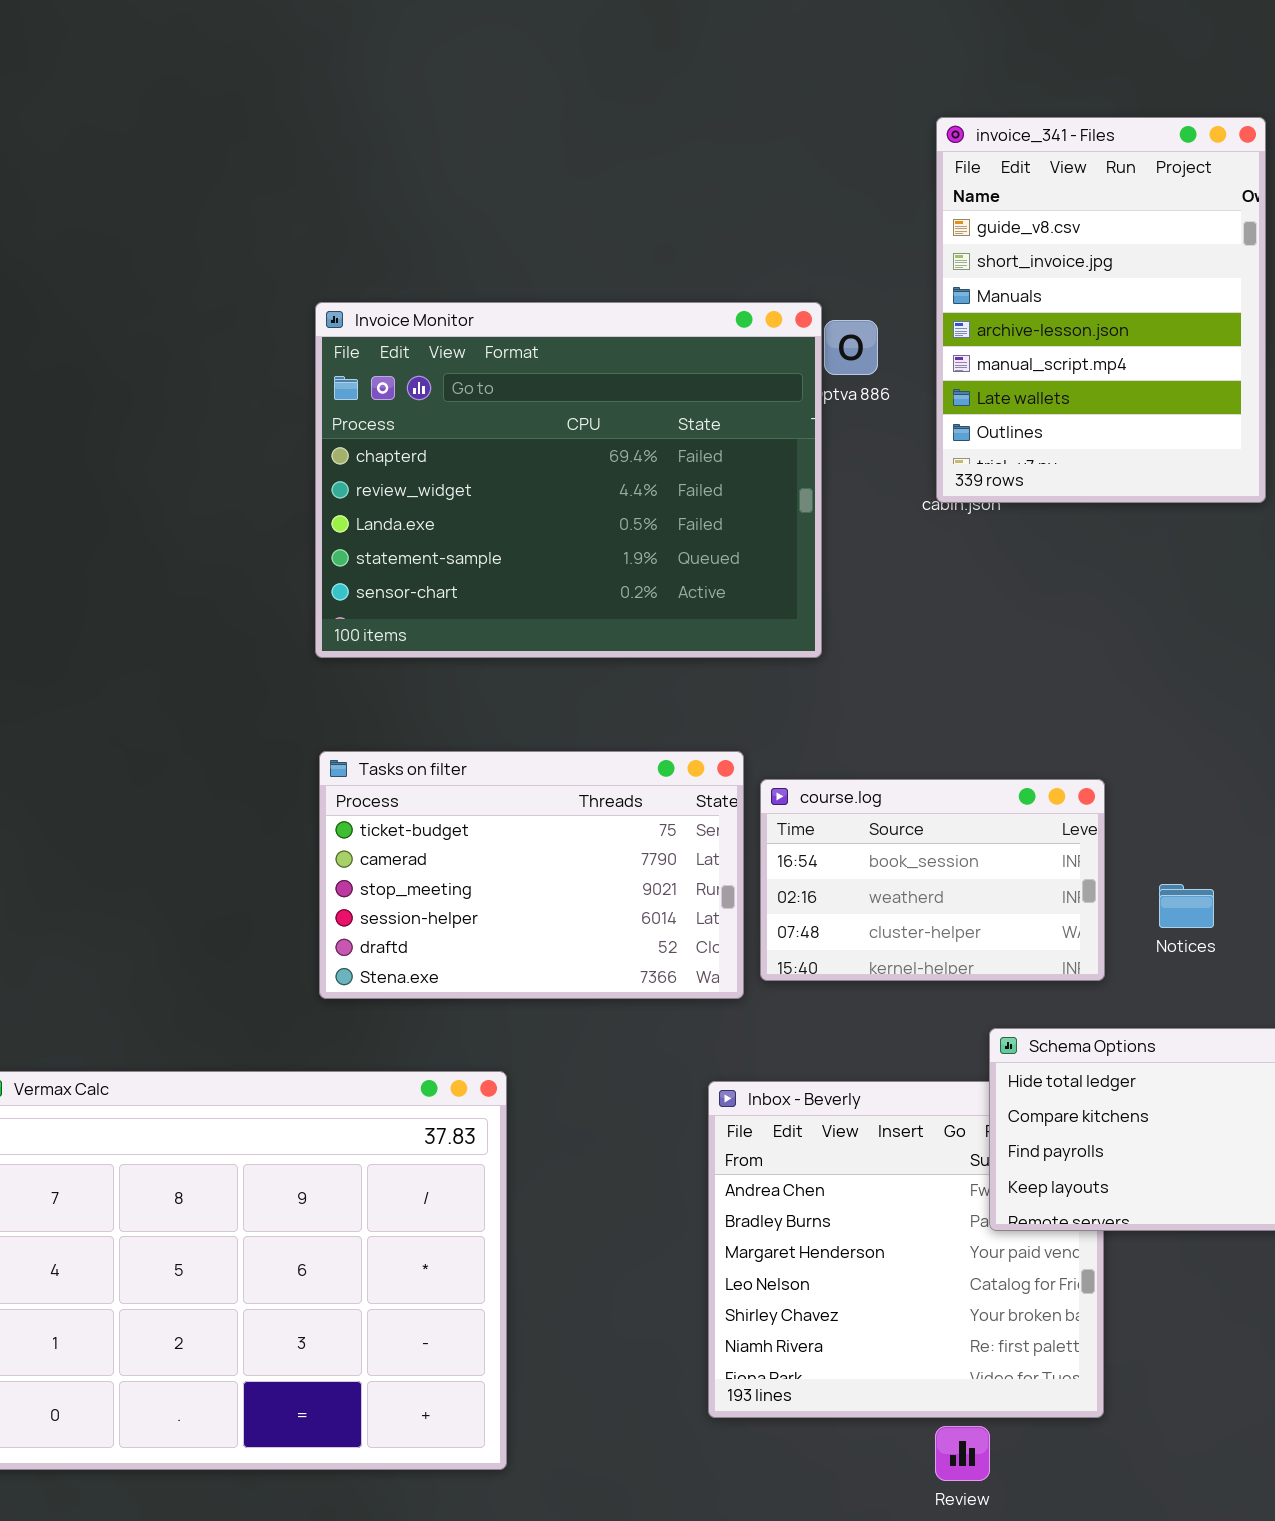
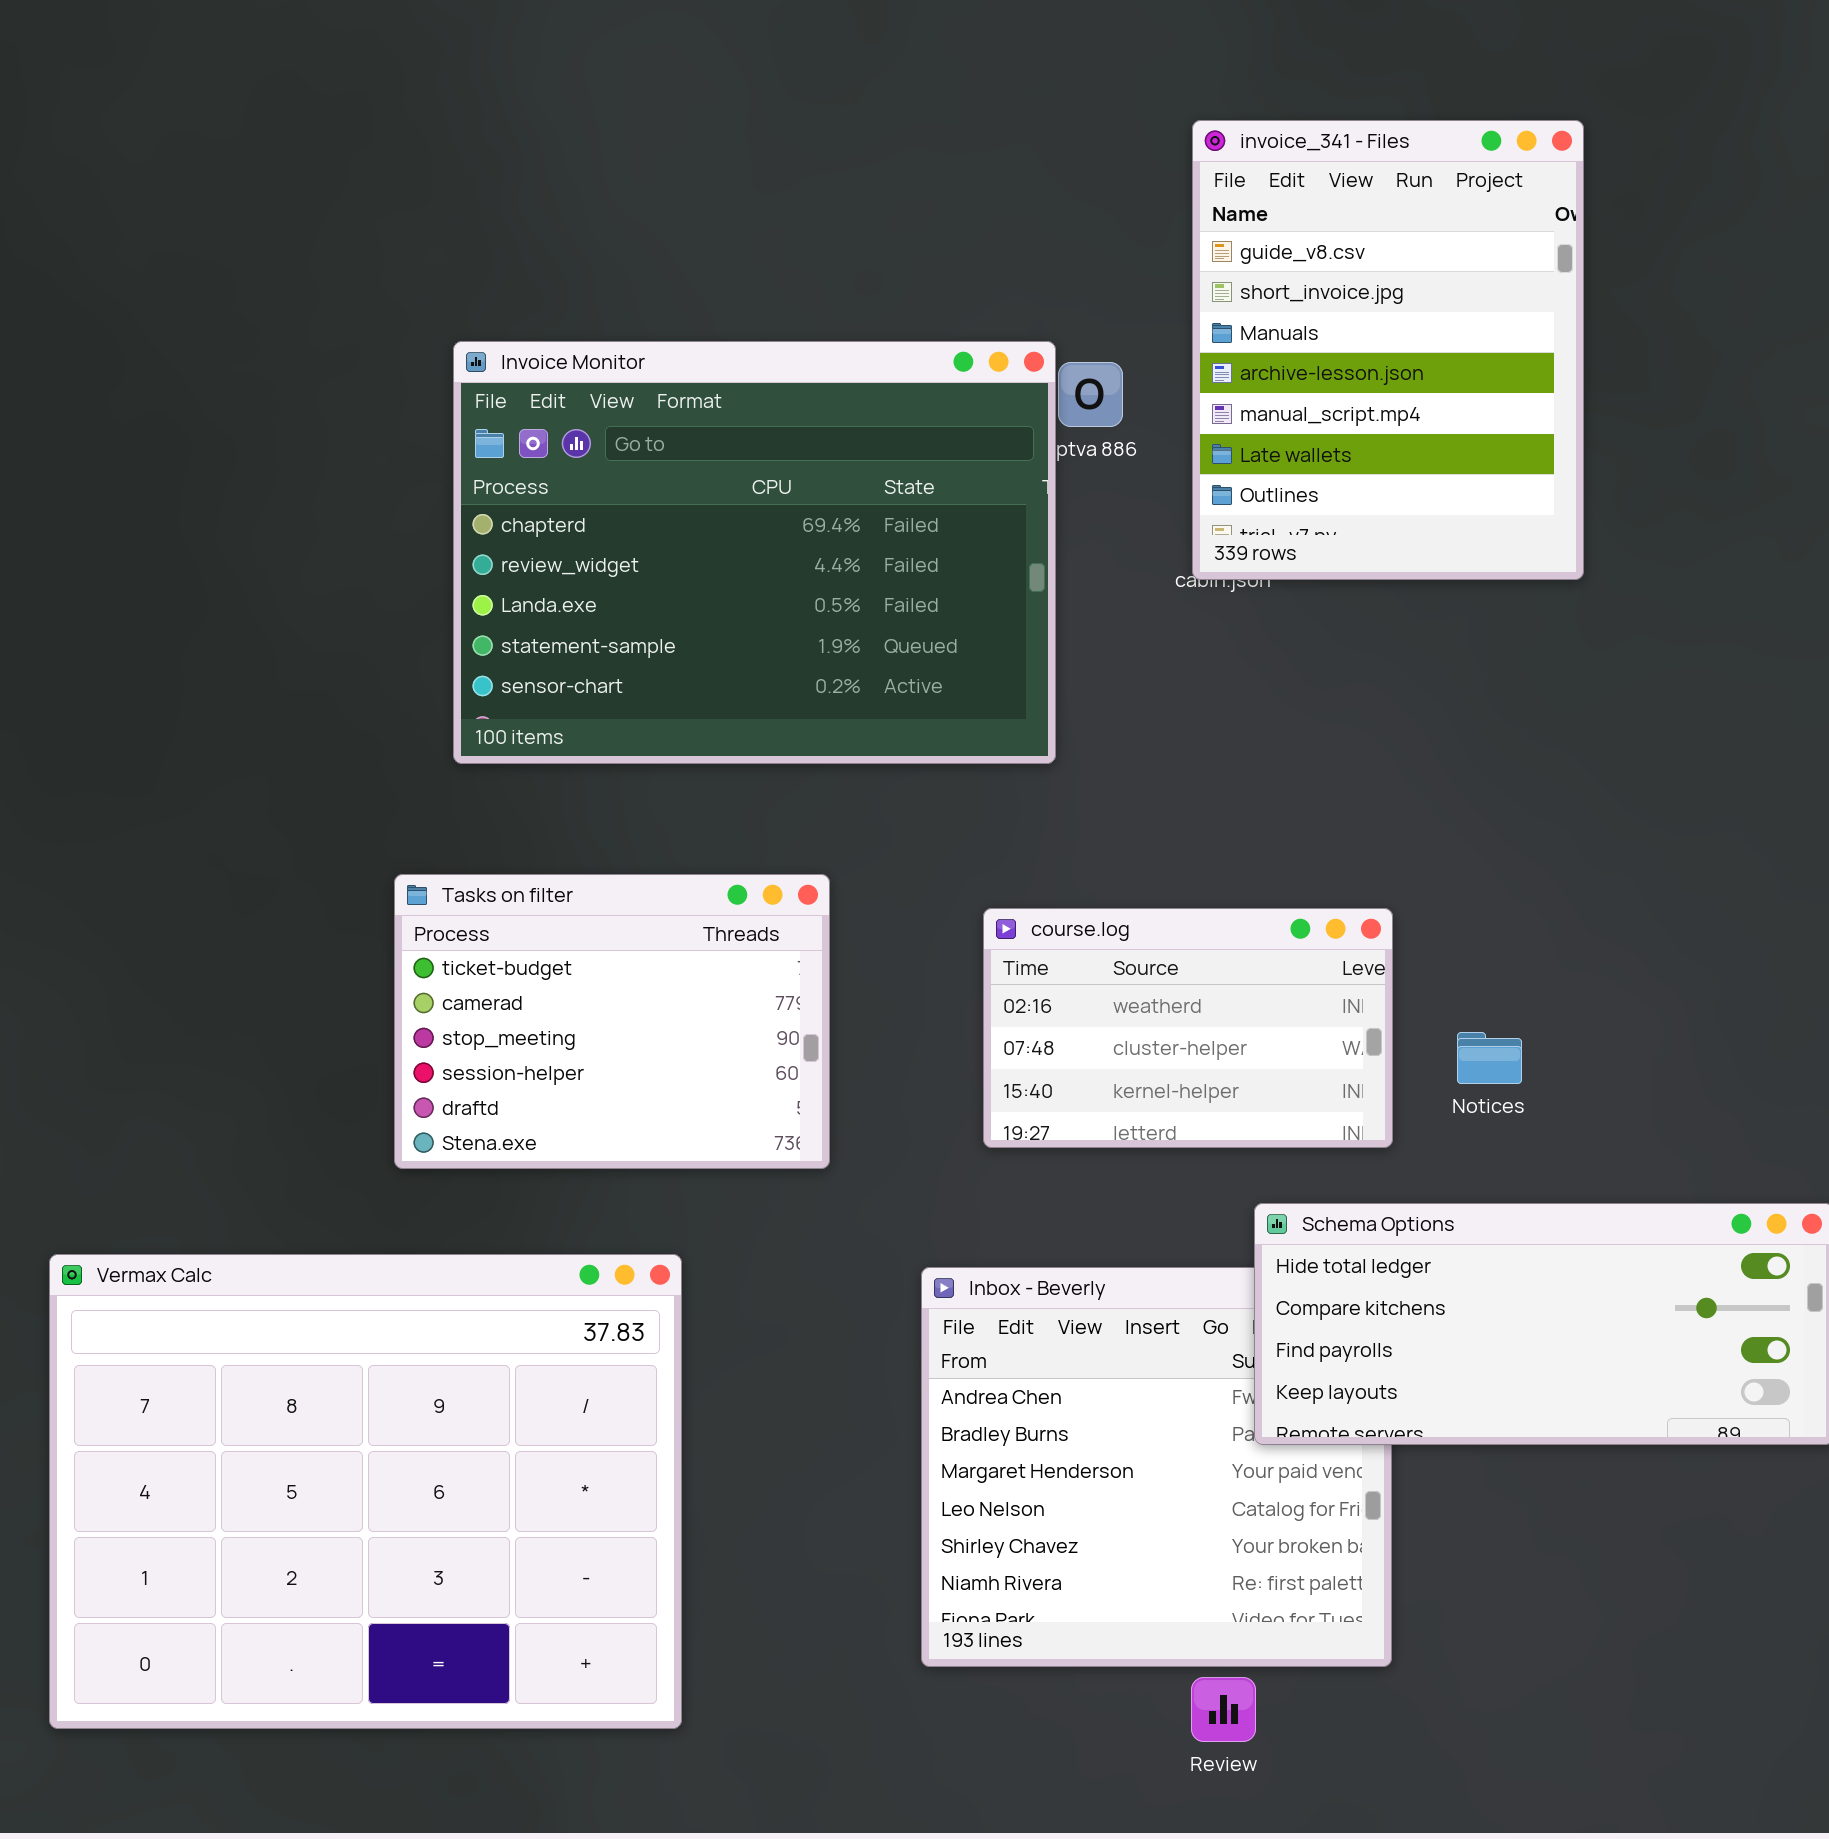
Tasks on filter: [319,751,744,999] -> [394,874,830,1169], moved, resized
course.log: [760,779,1105,981] -> [983,908,1393,1148], scrolled down 1 row

